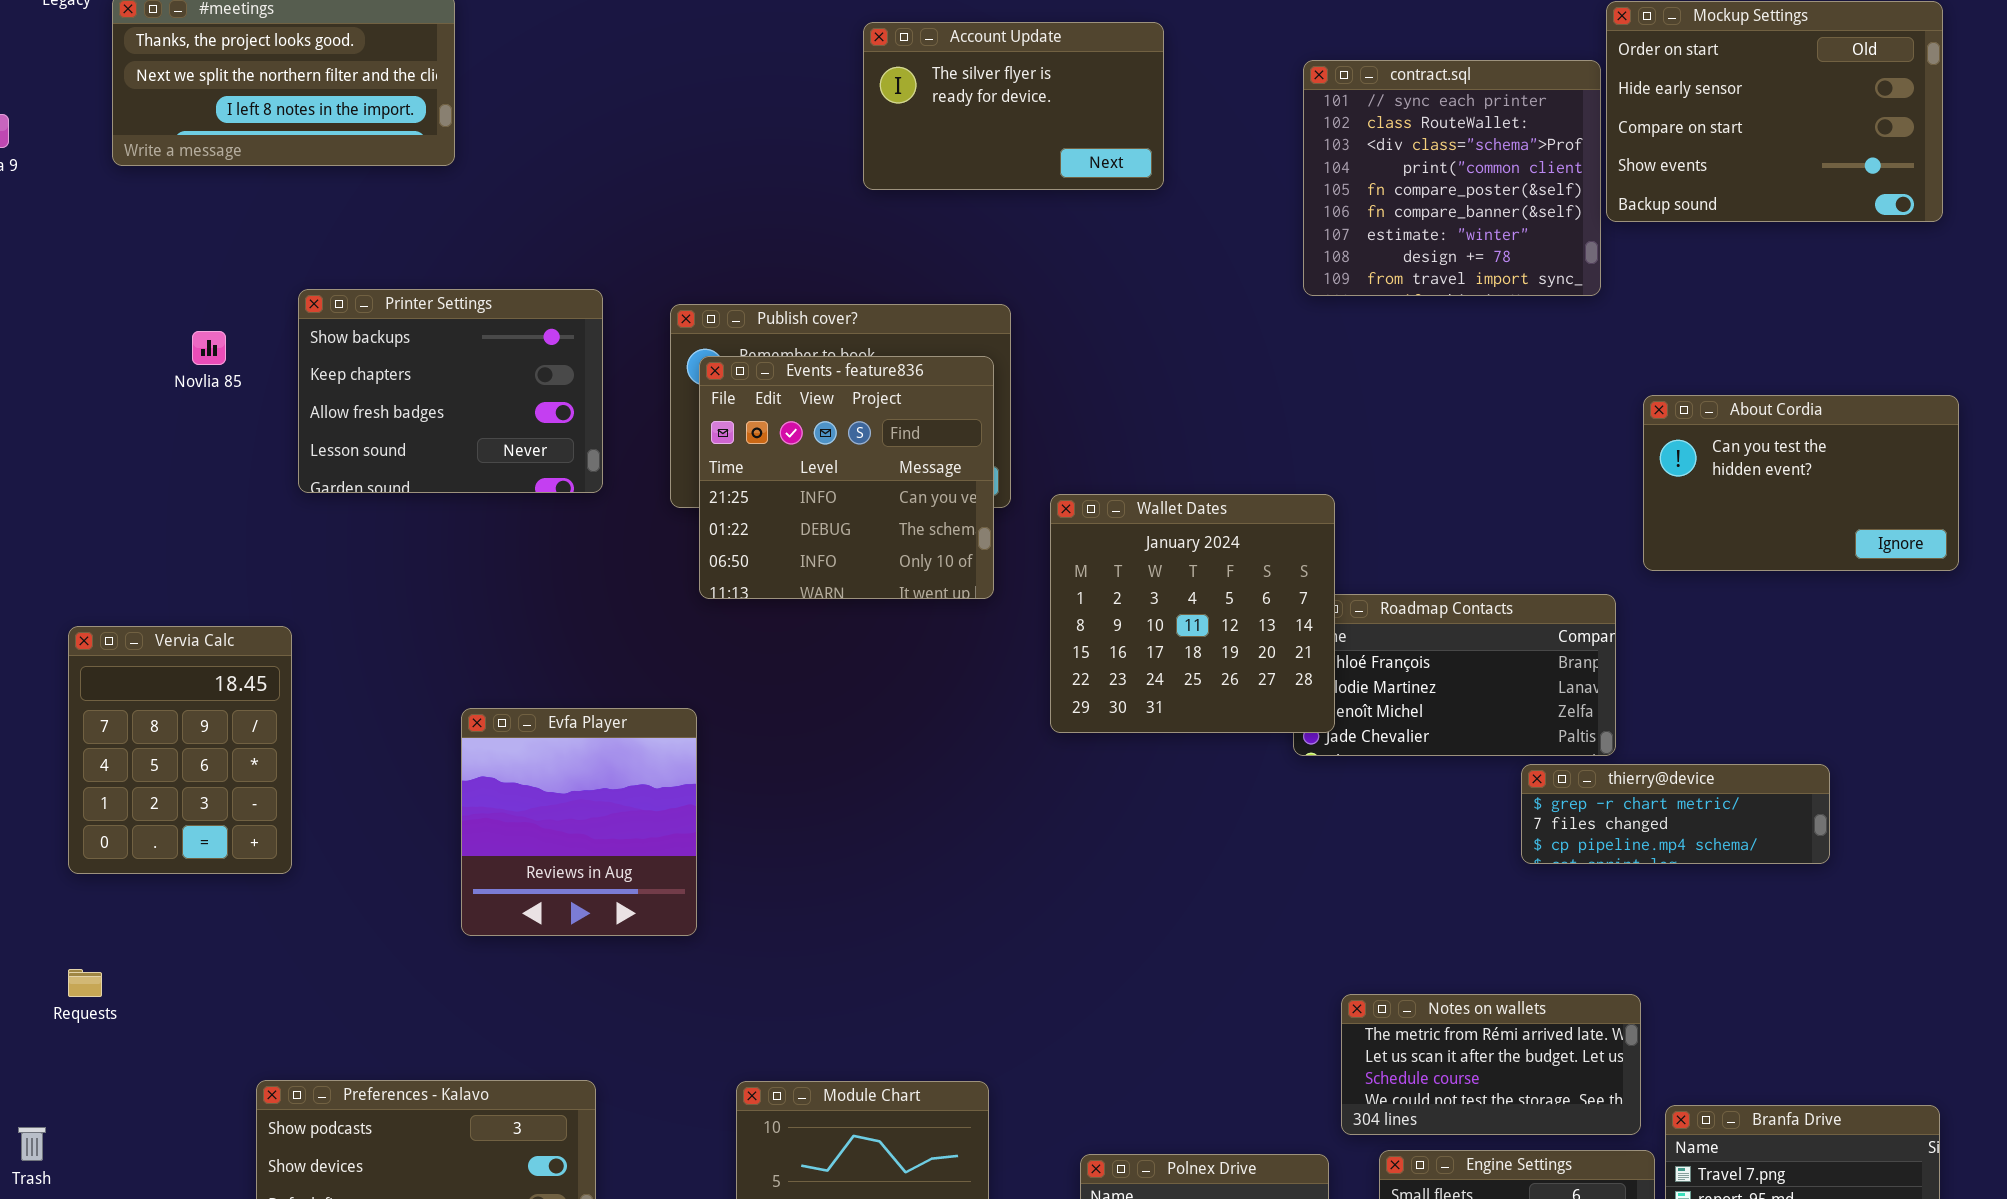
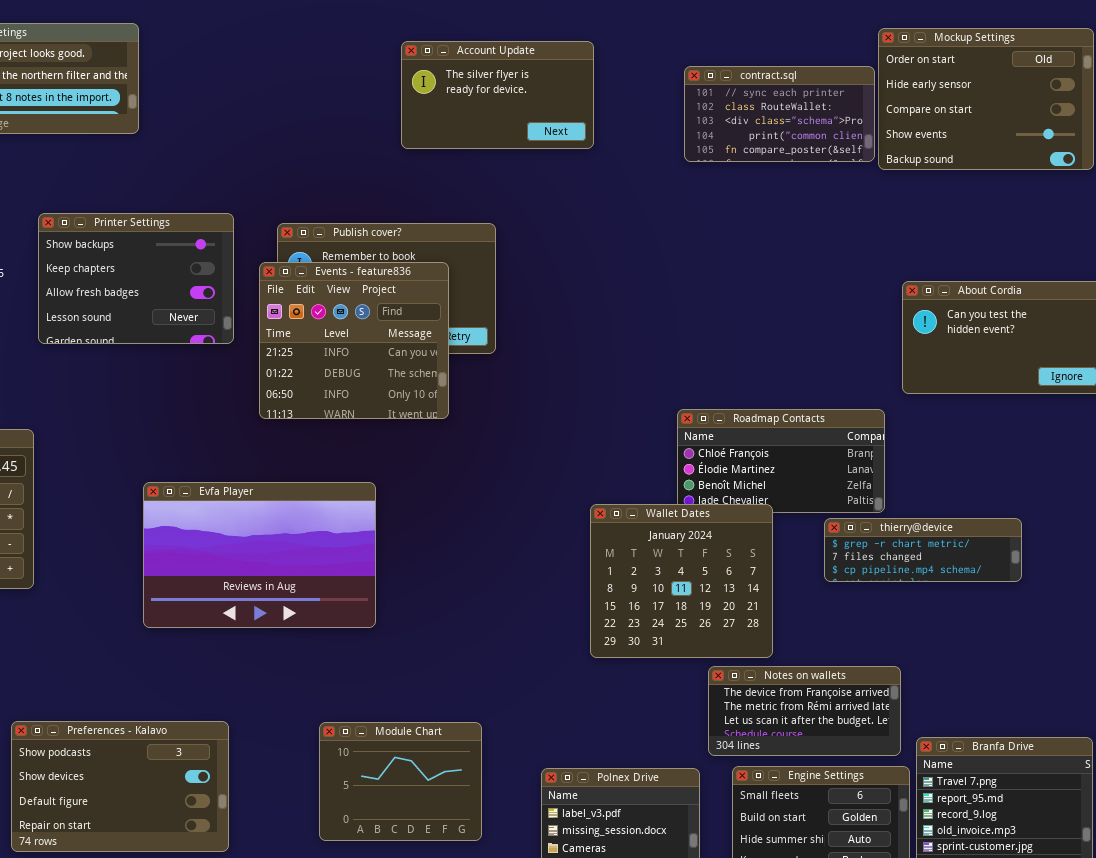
contract.sql: [1303,60,1601,296] -> [684,66,875,162], resized
Events - feature836: [699,356,994,599] -> [259,262,449,419], moved
Wallet Dates: [1050,494,1335,733] -> [590,504,773,658], moved
Evfa Player: [461,708,697,936] -> [143,482,376,628], resized
Notes on wallets: [1341,994,1641,1135] -> [708,666,901,756], scrolled up 1 row

